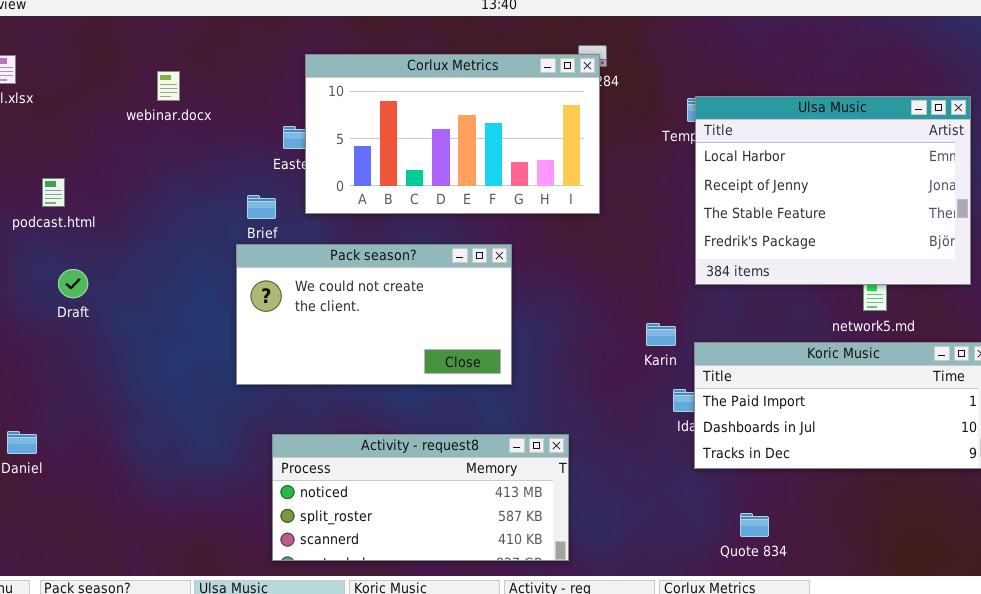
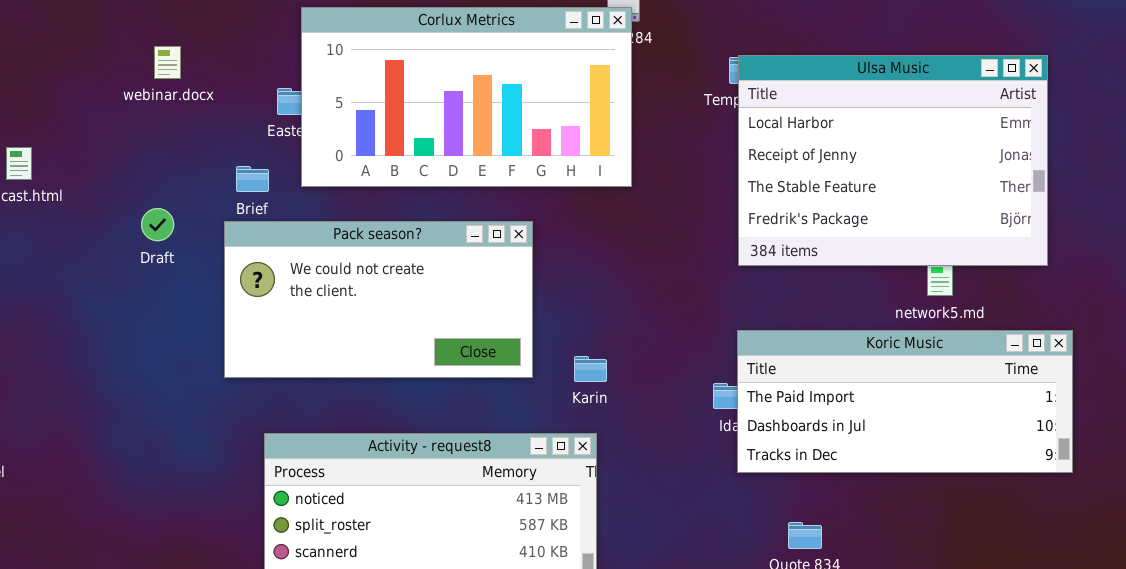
webinar.docx: [157,71,180,101] -> [154,46,181,79], moved
Draft: [58,269,88,298] -> [141,208,174,241], moved
Karin: [646,323,676,346] -> [574,356,607,382], moved

